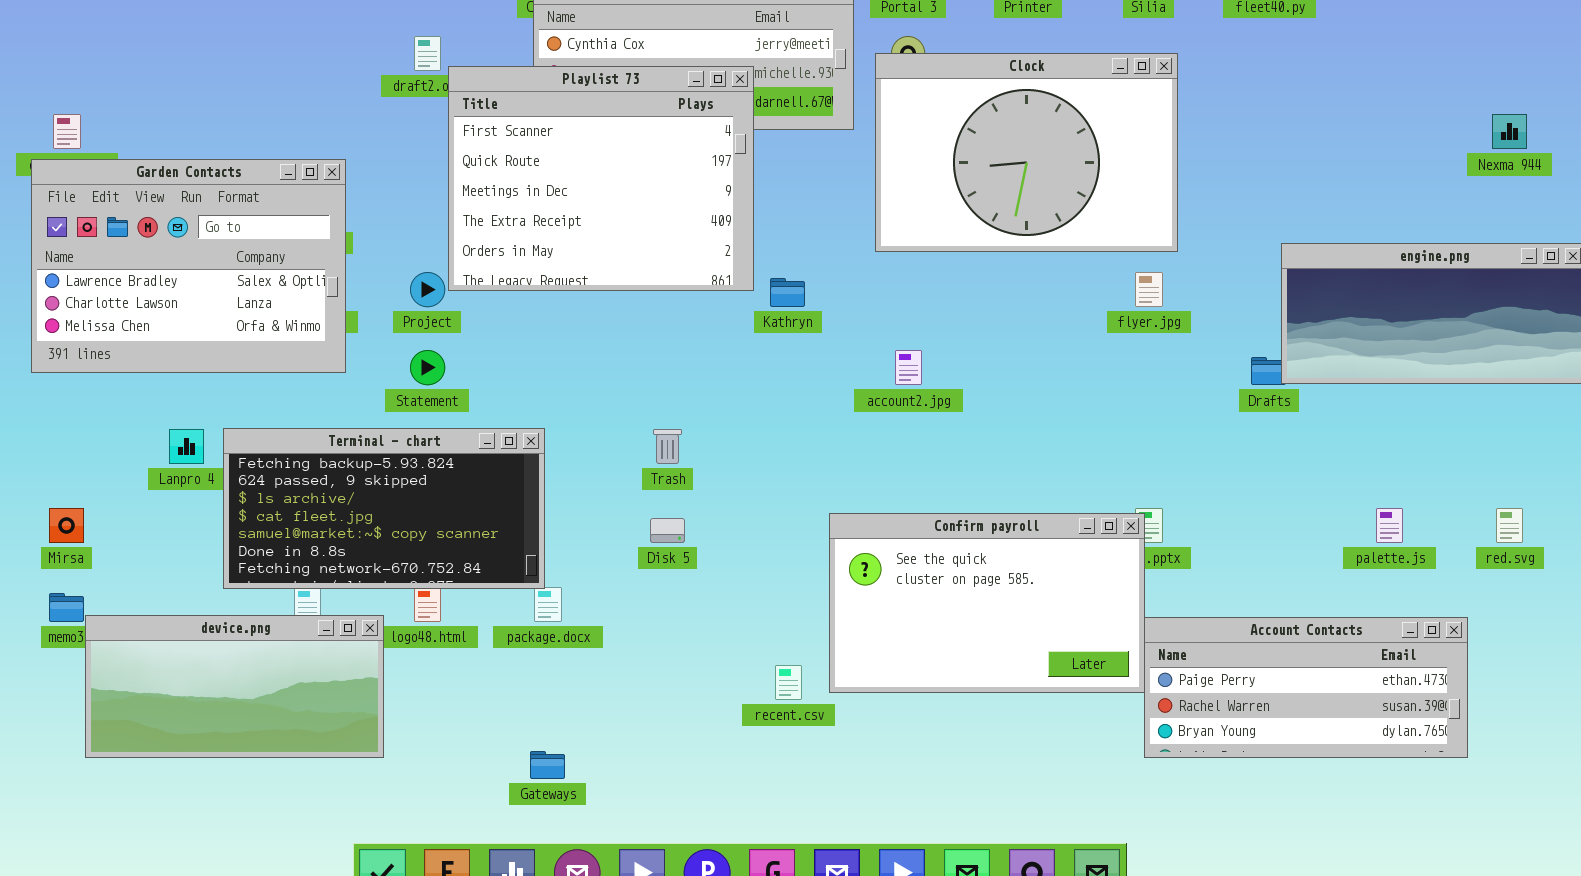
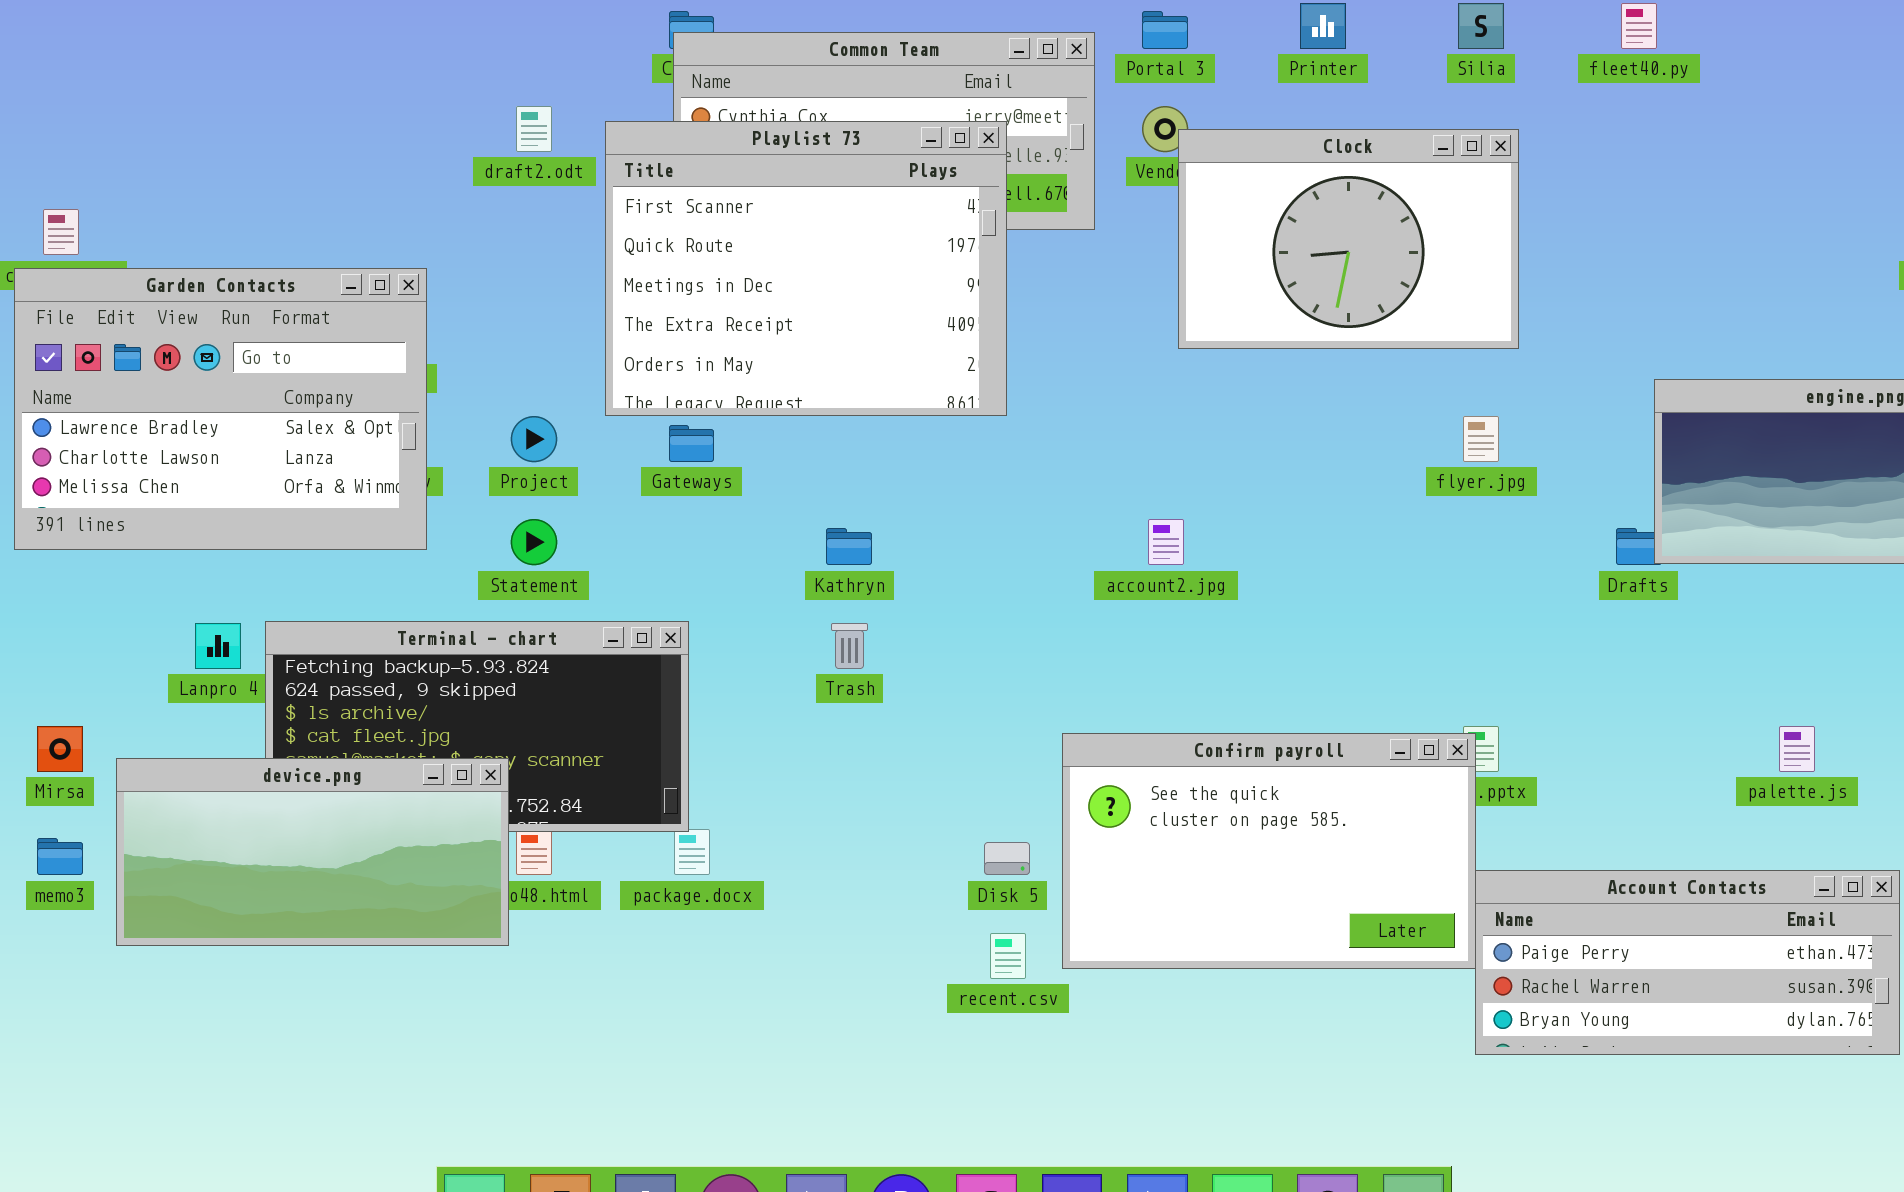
Clock: [875,53,1178,252] -> [1178,129,1519,349], resized
Playlist 73: [448,66,754,291] -> [605,121,1007,416], moved
Kathryn: [770,278,805,307] -> [826,528,872,565], moved
Disk 5: [650,518,685,543] -> [984,842,1030,875], moved
device.png: [85,615,384,758] -> [116,758,509,946], moved
Gateways: [530,751,565,779] -> [669,425,714,462], moved

